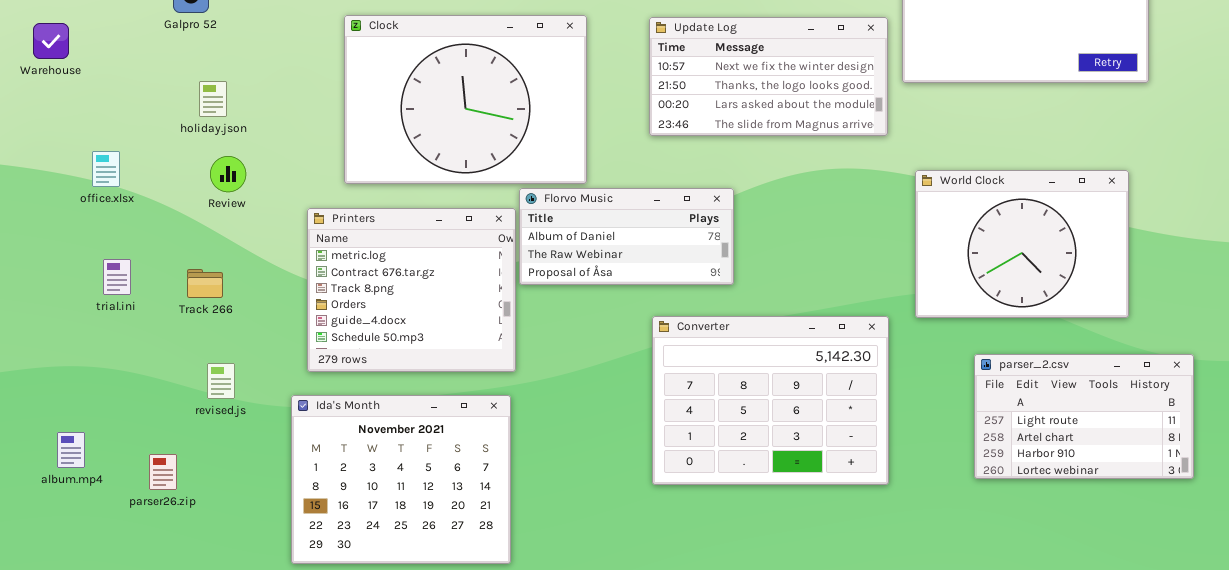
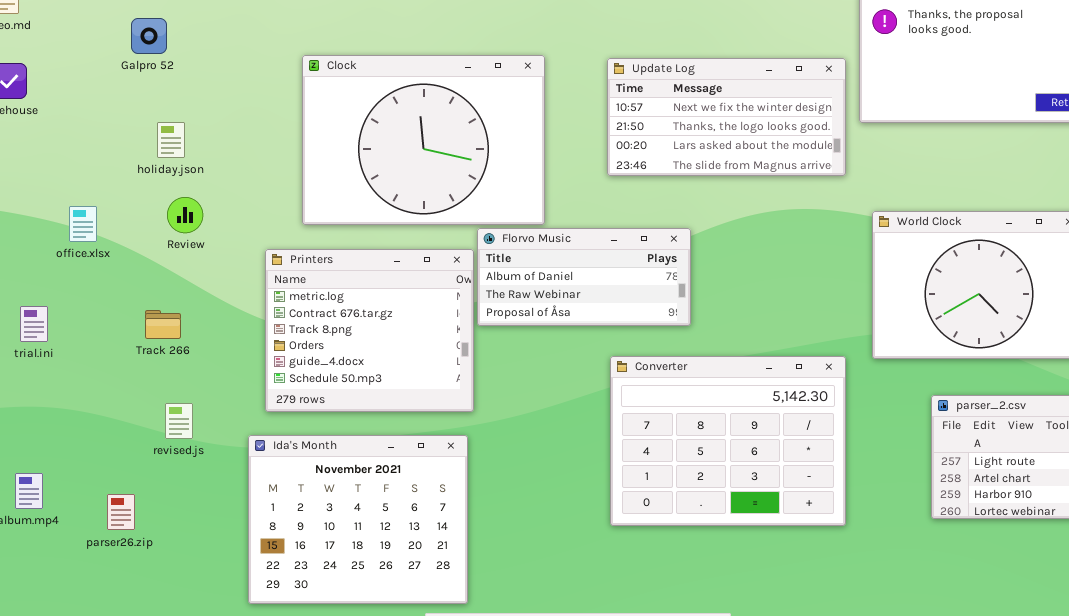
office.xlsx: [92,151,120,187] -> [69,206,97,242], moved
trial.ini: [103,259,131,295] -> [20,306,48,342], moved

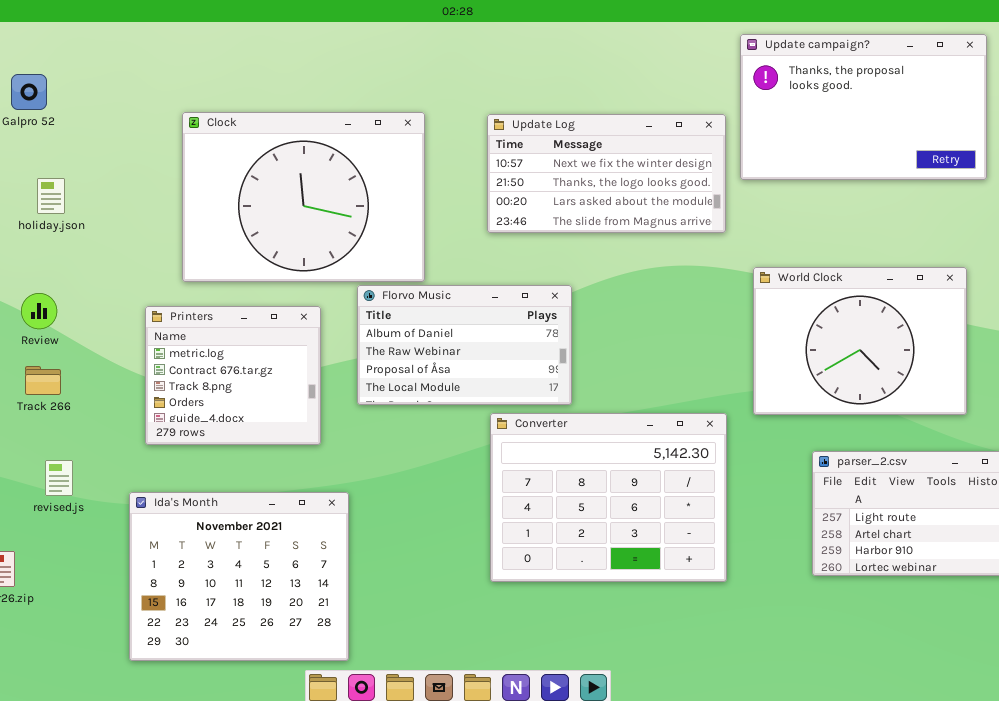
Review: [167,197,203,233] -> [21,293,57,329], moved
Florvo Music: [477,228,691,326] -> [357,285,572,405], resized
Printers: [265,249,474,412] -> [145,306,321,445], resized

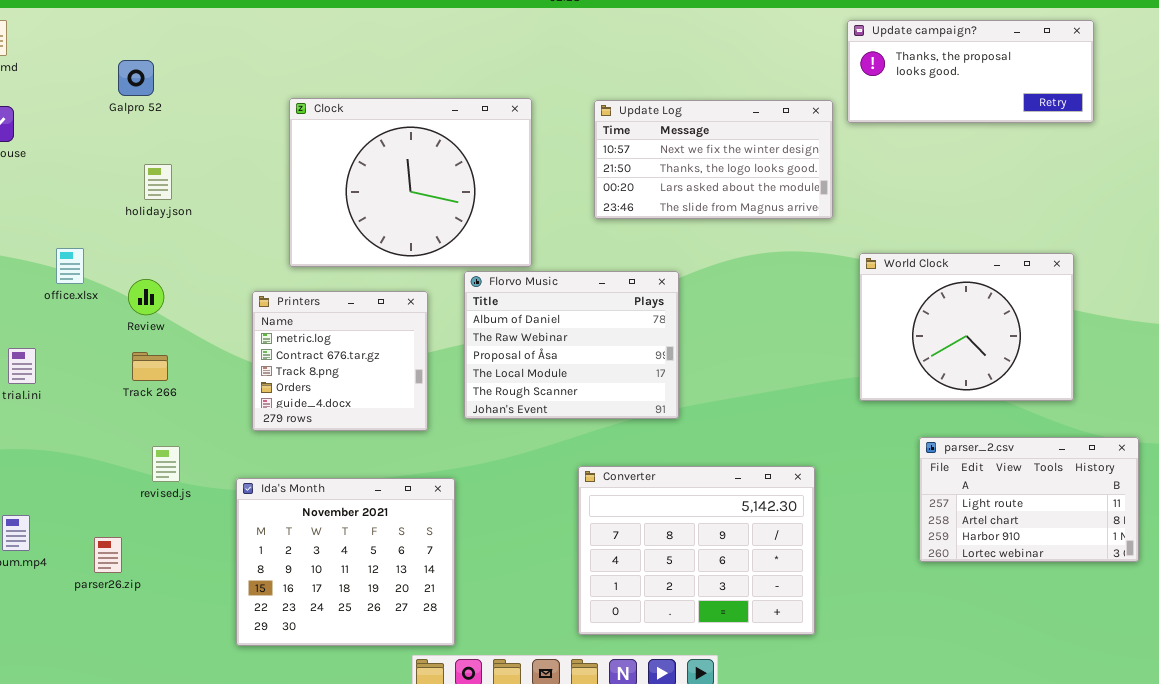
Update campaign?: [740,34,987,180] -> [847,20,1094,123], resized
Florvo Music: [357,285,572,405] -> [464,271,679,419], resized
Converter: [490,413,727,582] -> [578,466,815,635], moved

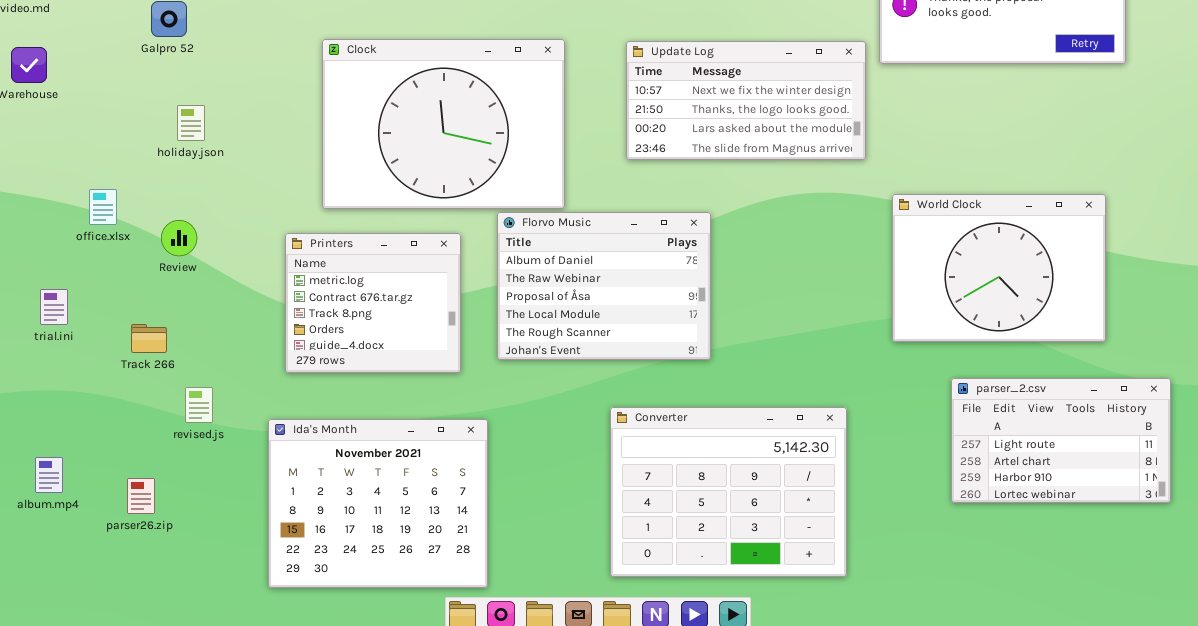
Track 266: [132,352,168,381] -> [131,324,167,353], moved

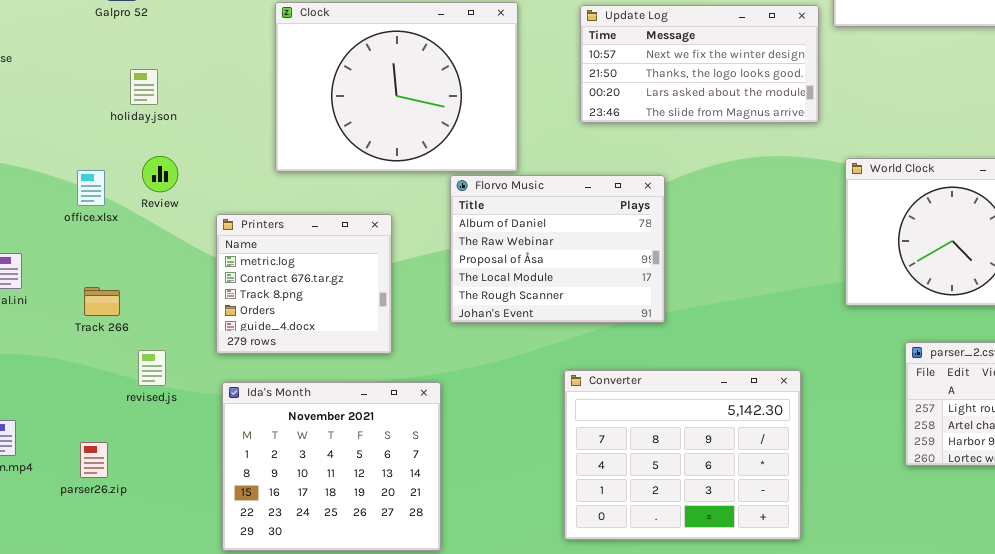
office.xlsx: [89,189,117,225] -> [77,170,105,206], moved
Review: [161,220,197,256] -> [142,156,178,192], moved
Printers: [285,233,461,373] -> [216,214,392,354], moved

